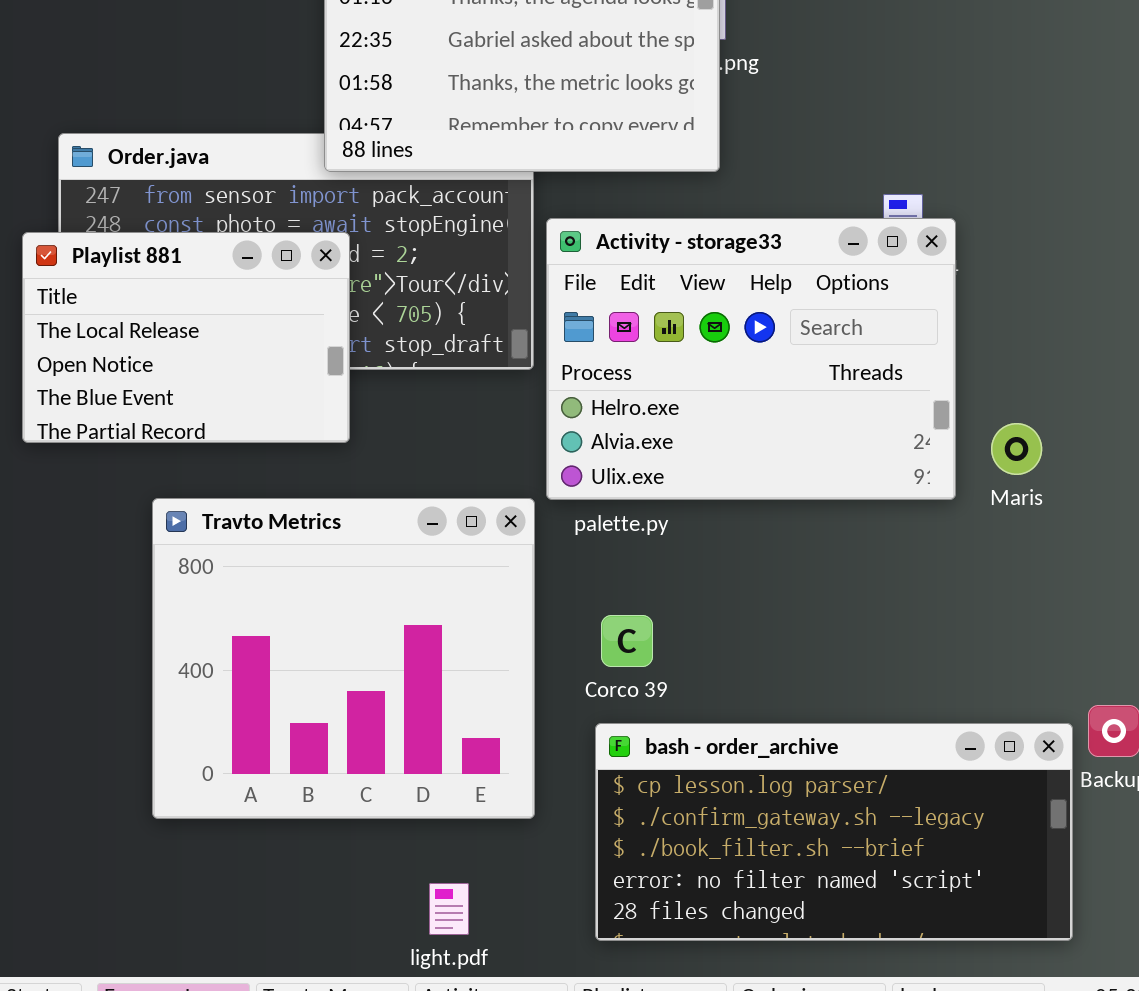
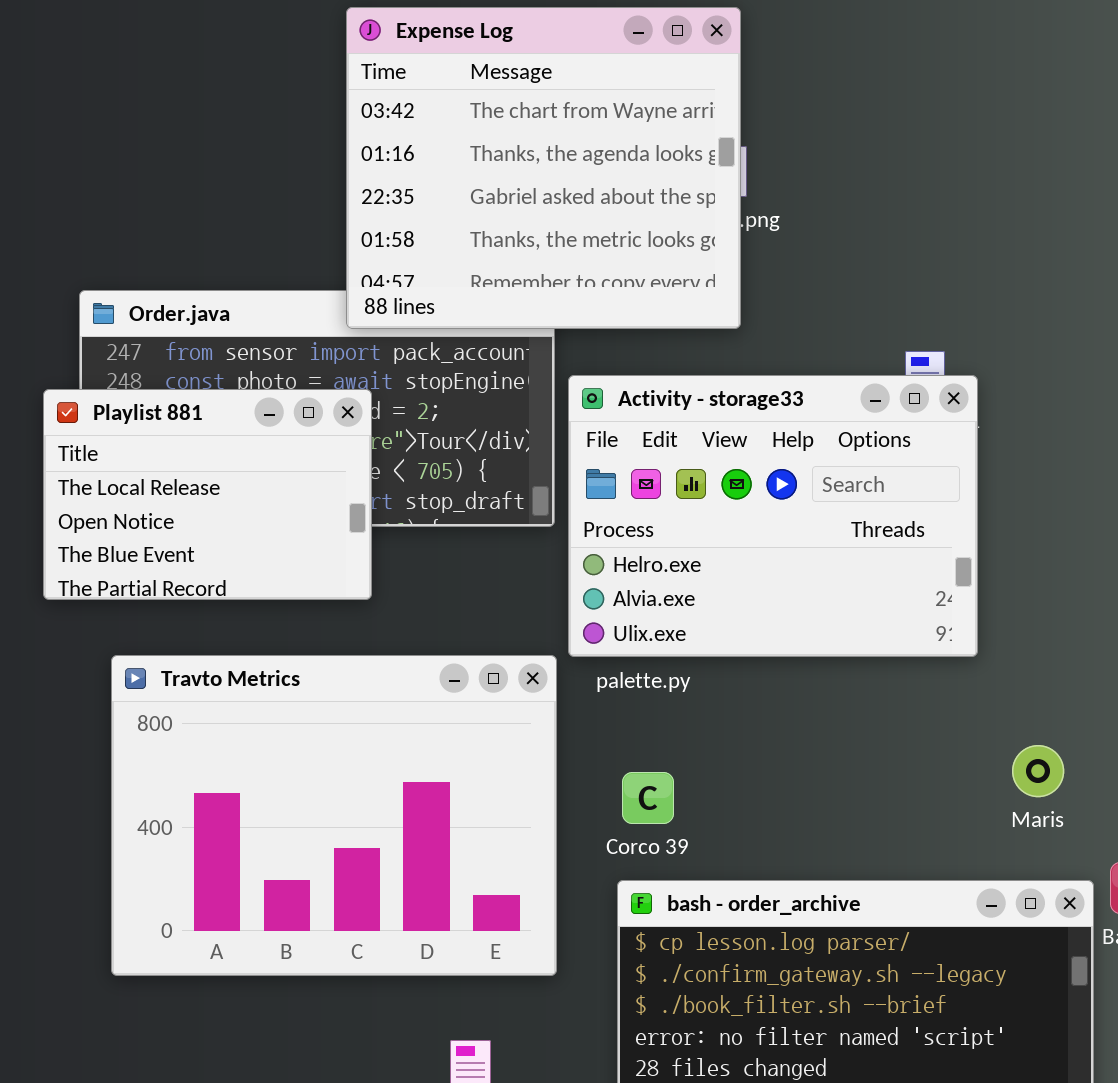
Maris: [991,423,1042,475] -> [1012,745,1064,797], moved
Travto Metrics: [152,498,535,819] -> [111,655,557,976], resized

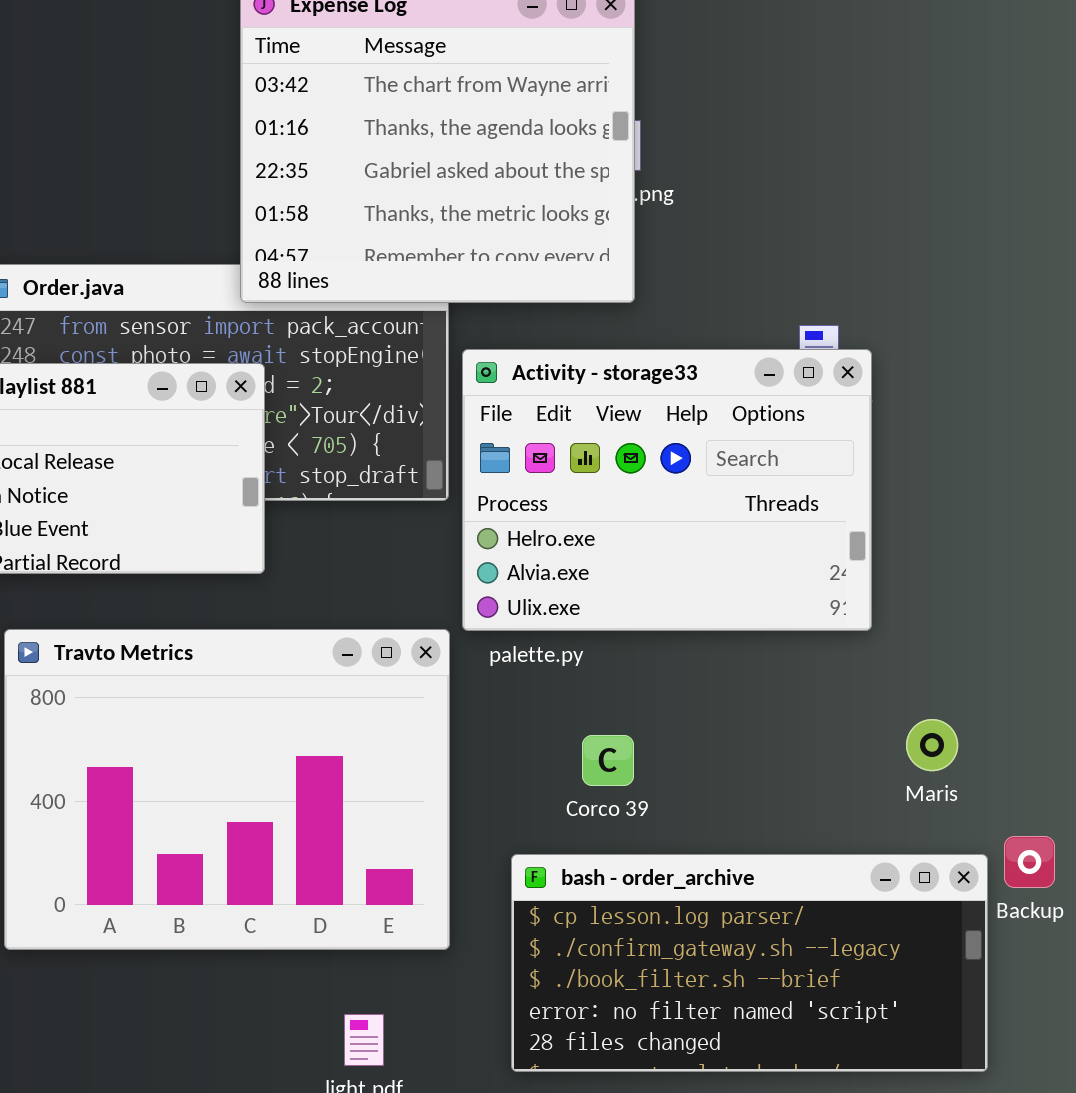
Corco 39: [622,772,674,824] -> [582,735,634,786], moved

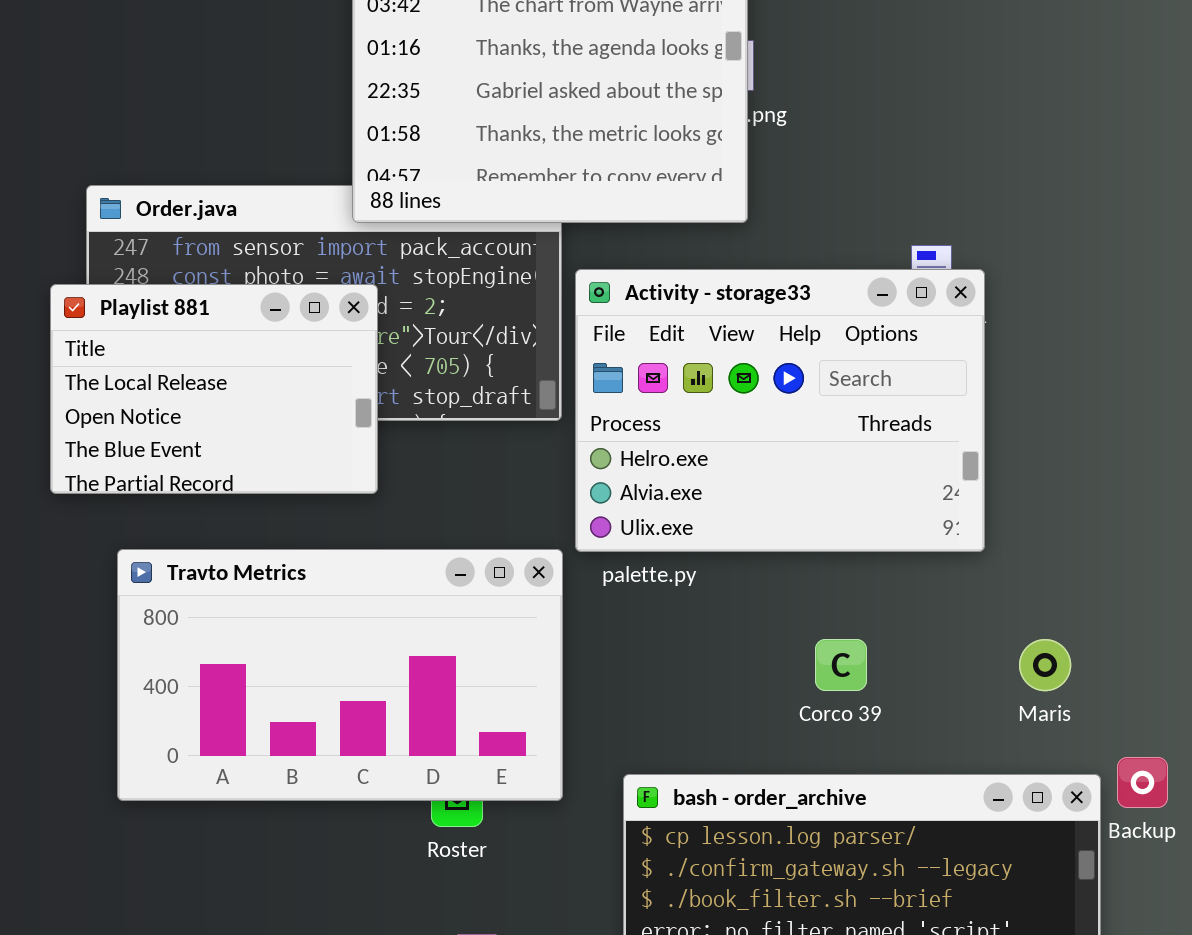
Travto Metrics: [4,629,450,950] -> [117,549,563,801], resized
Corco 39: [582,735,634,786] -> [815,639,867,691], moved

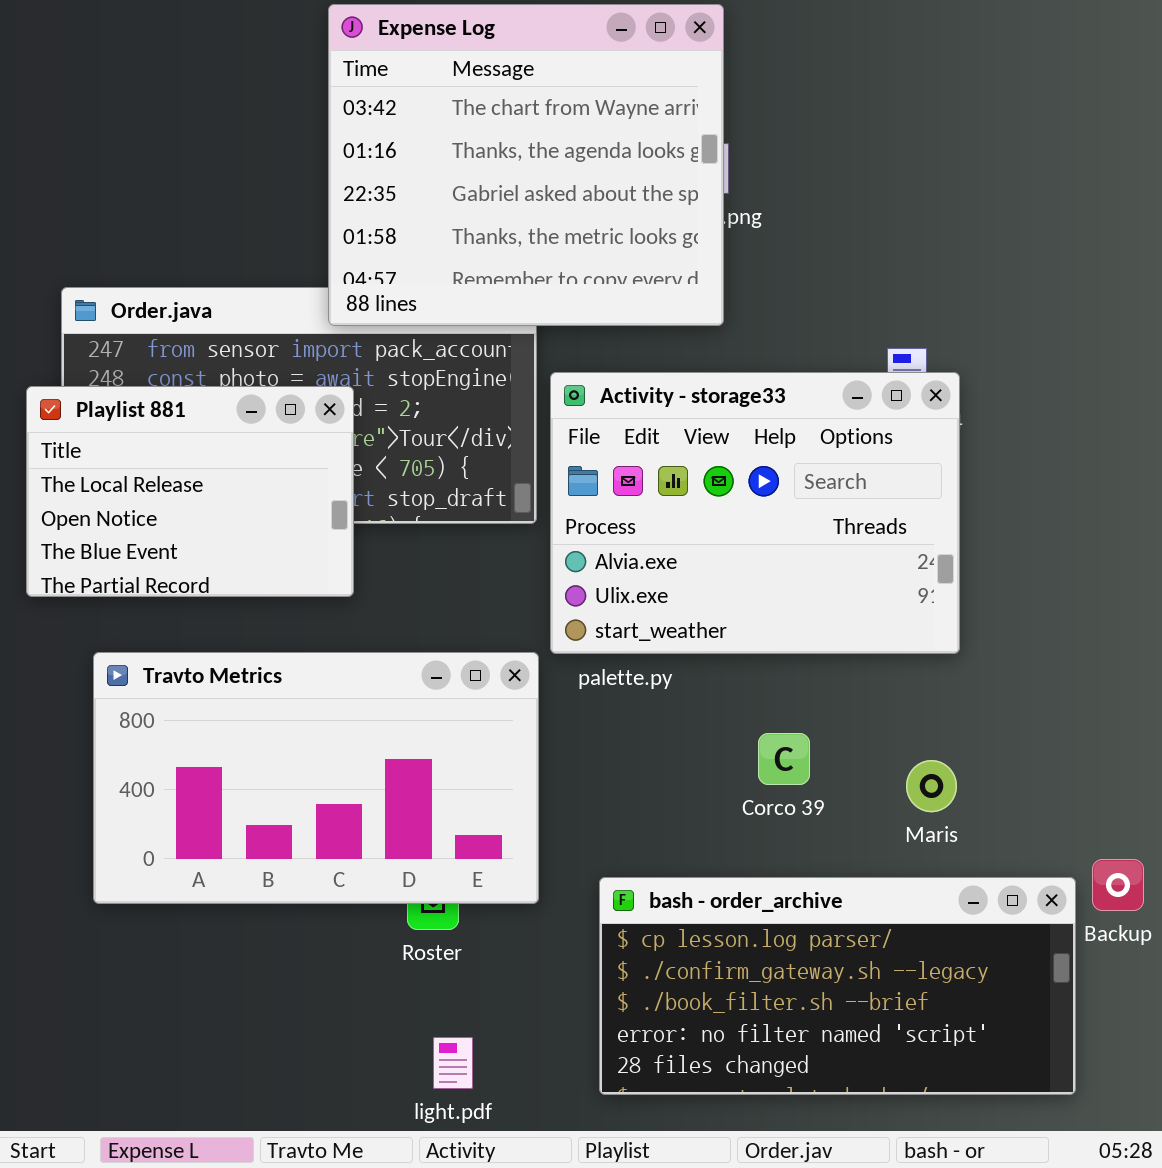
Activity - storage33: [575,269,985,552] -> [550,372,960,654], scrolled down 1 row
Corco 39: [815,639,867,691] -> [758,733,810,785], moved
Maris: [1019,639,1071,691] -> [906,760,957,812], moved

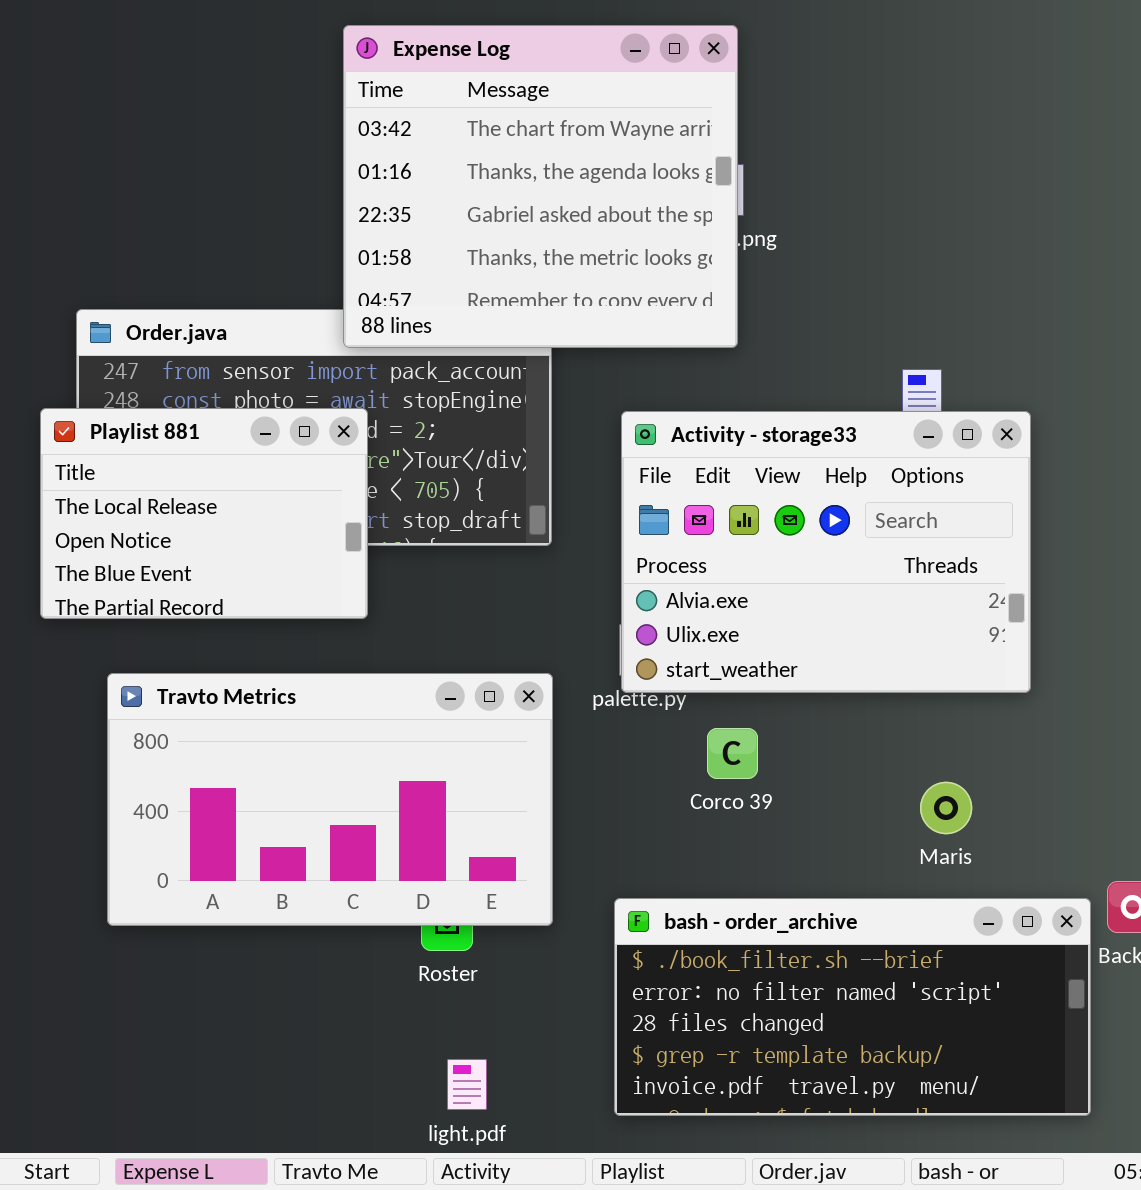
Activity - storage33: [550,372,960,654] -> [621,411,1031,693], moved
Corco 39: [758,733,810,785] -> [707,728,758,779], moved
bash - order_archive: [599,877,1076,1095] -> [614,898,1091,1116], scrolled down 2 rows

